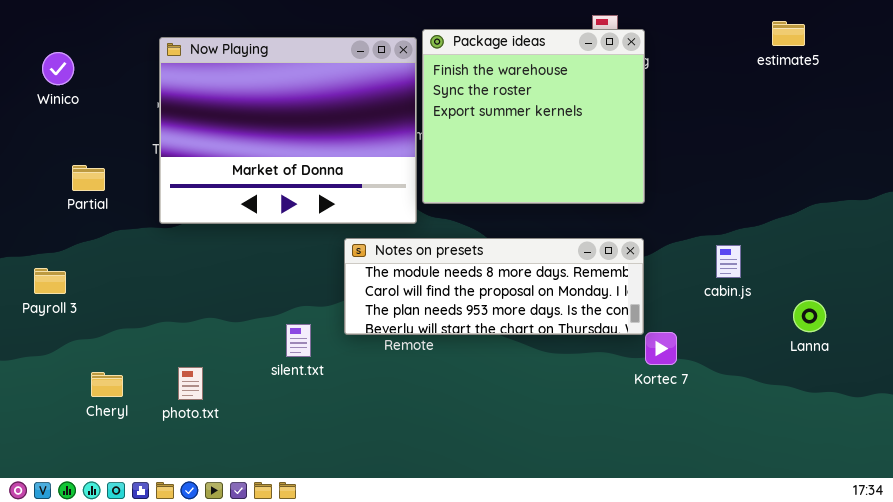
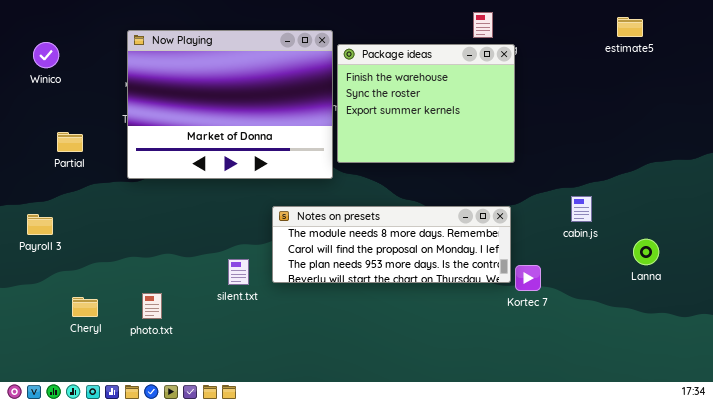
Package ideas: [422,29,645,204] -> [337,44,515,163], resized
Notes on presets: [344,238,644,335] -> [272,206,511,283], moved

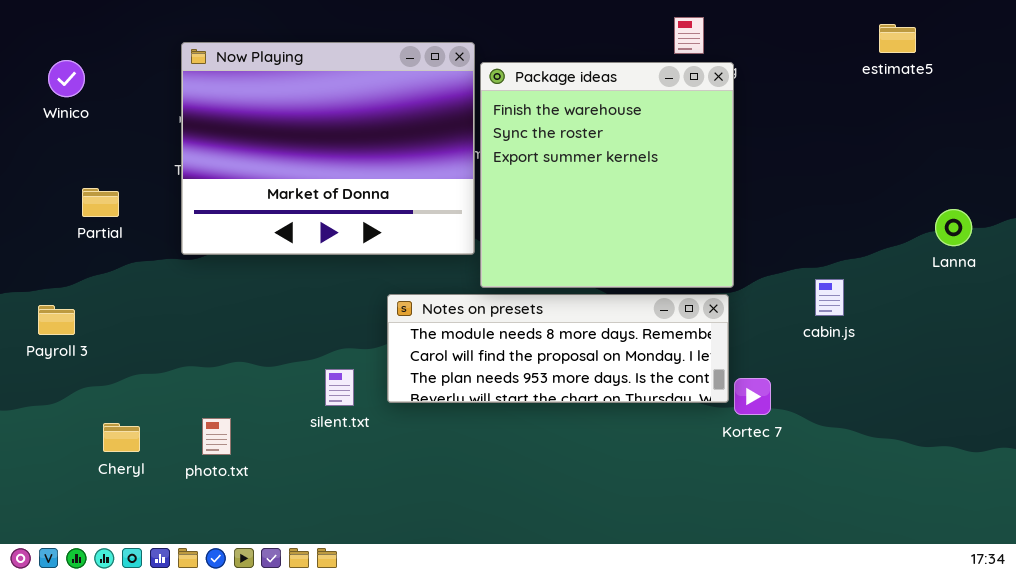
Package ideas: [337,44,515,163] -> [480,62,734,288], resized
Lanna: [633,239,659,265] -> [935,209,972,246], moved

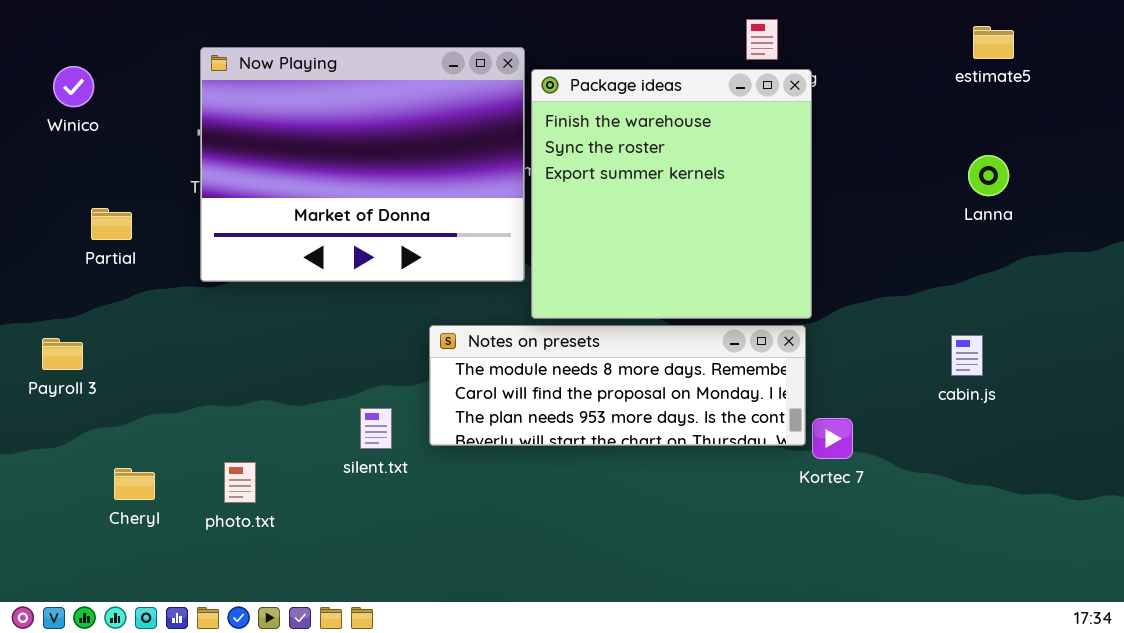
Lanna: [935,209,972,246] -> [968,155,1009,196], moved
cabin.js: [815,279,844,316] -> [951,335,983,376], moved

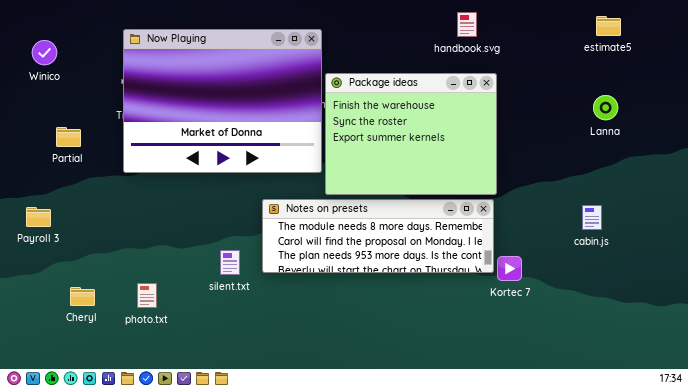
Package ideas: [531,69,812,319] -> [325,73,497,195], resized

